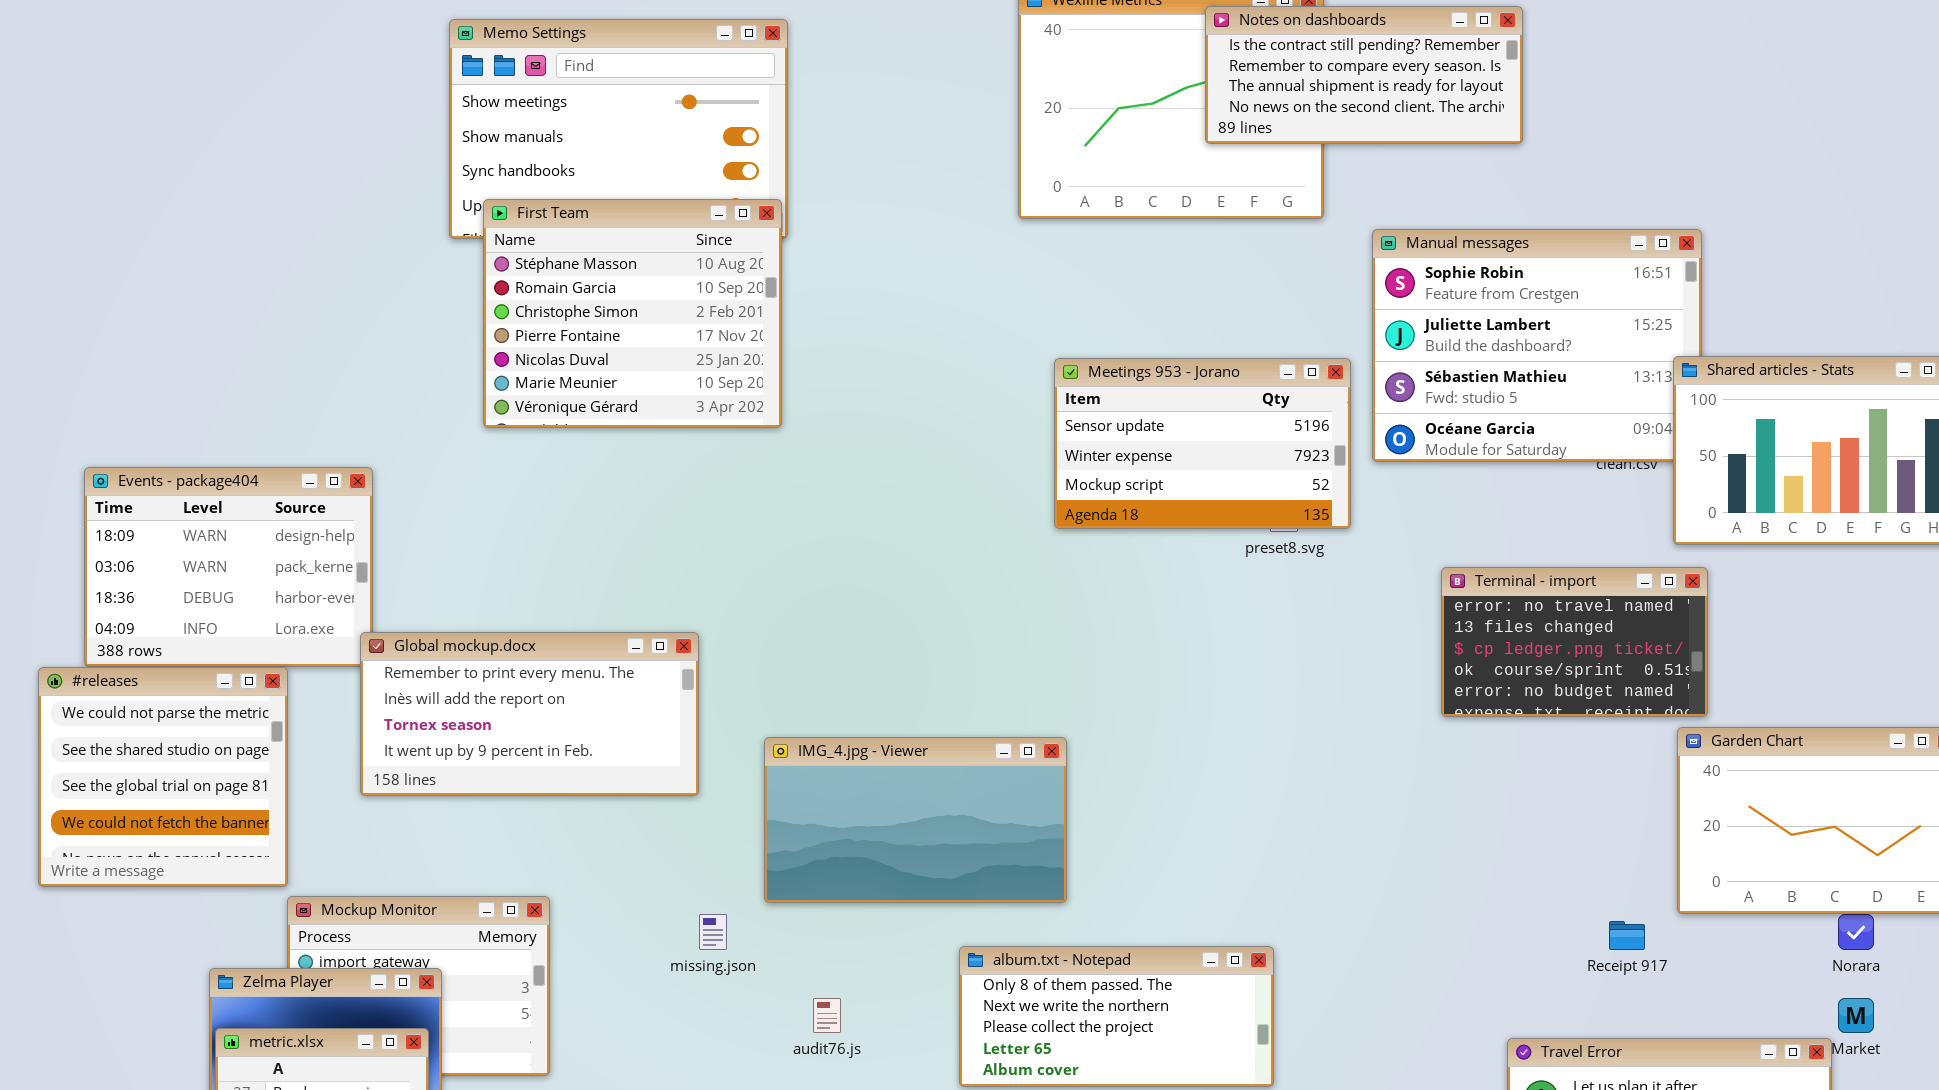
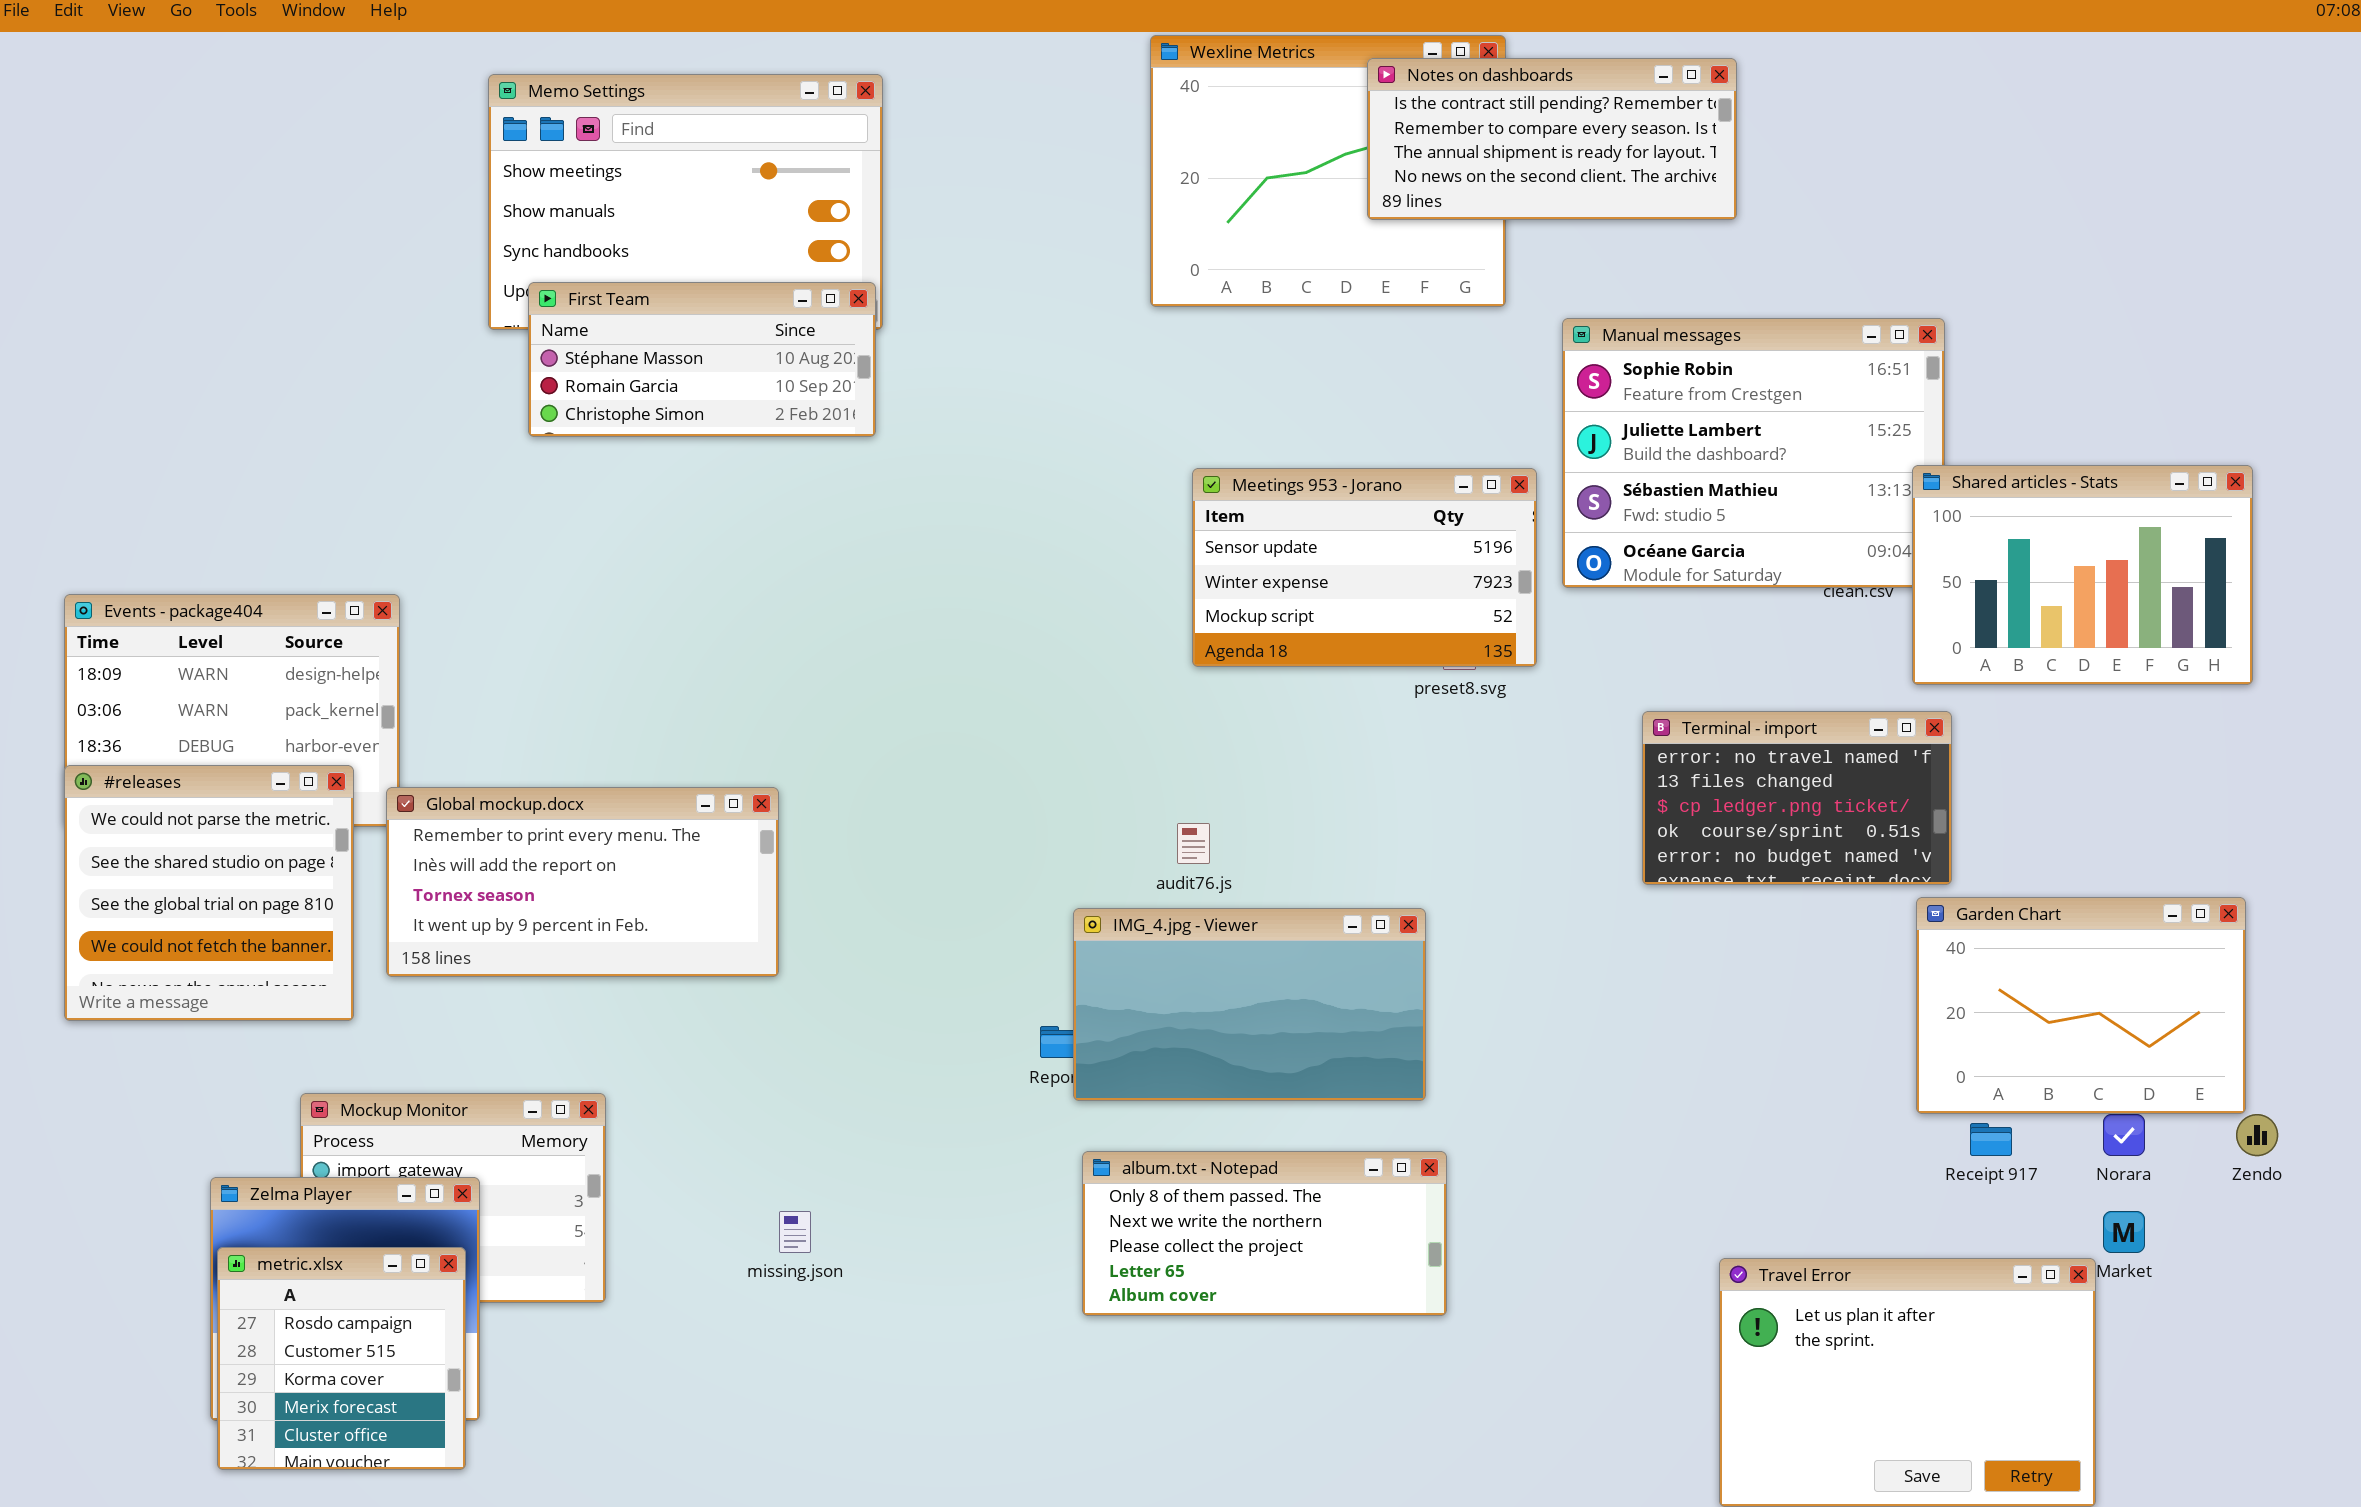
First Team: [483,199,782,428] -> [528,282,876,437], resized
#releases: [38,667,288,887] -> [64,765,354,1021], moved
IMG_4.jpg - Viewer: [764,737,1067,903] -> [1073,908,1426,1101], moved
missing.json: [699,914,727,950] -> [779,1211,811,1253], moved
Receipt 917: [1609,921,1645,950] -> [1970,1123,2012,1156], moved
audit76.js: [813,998,841,1033] -> [1177,823,1210,864], moved

